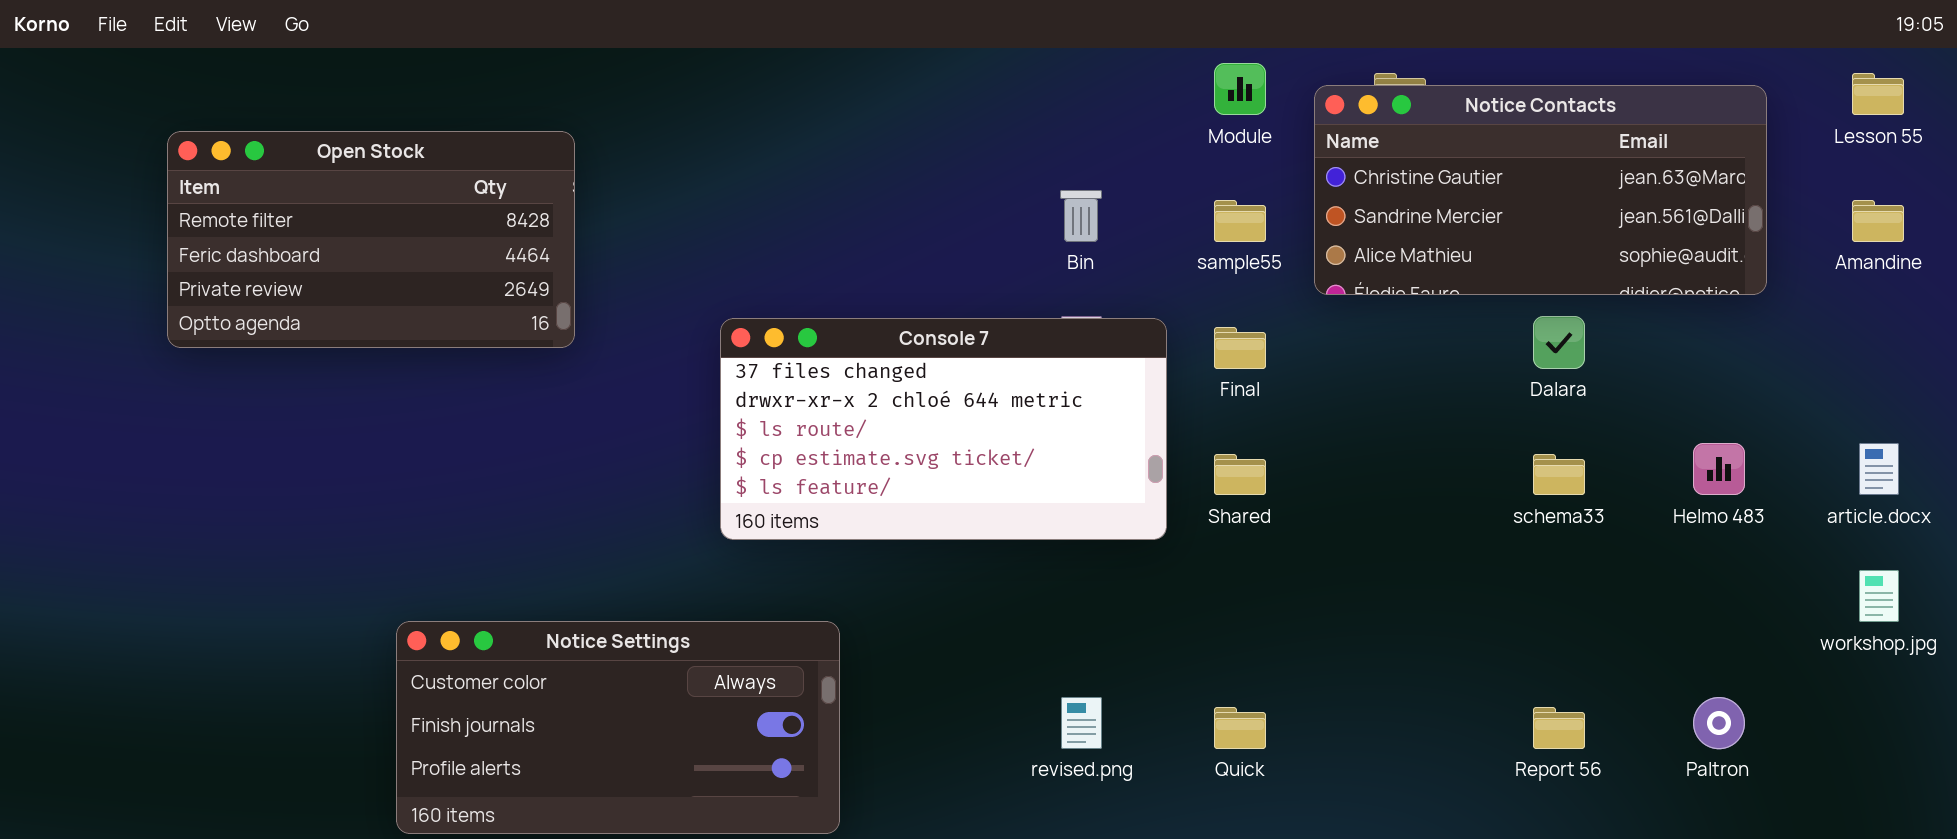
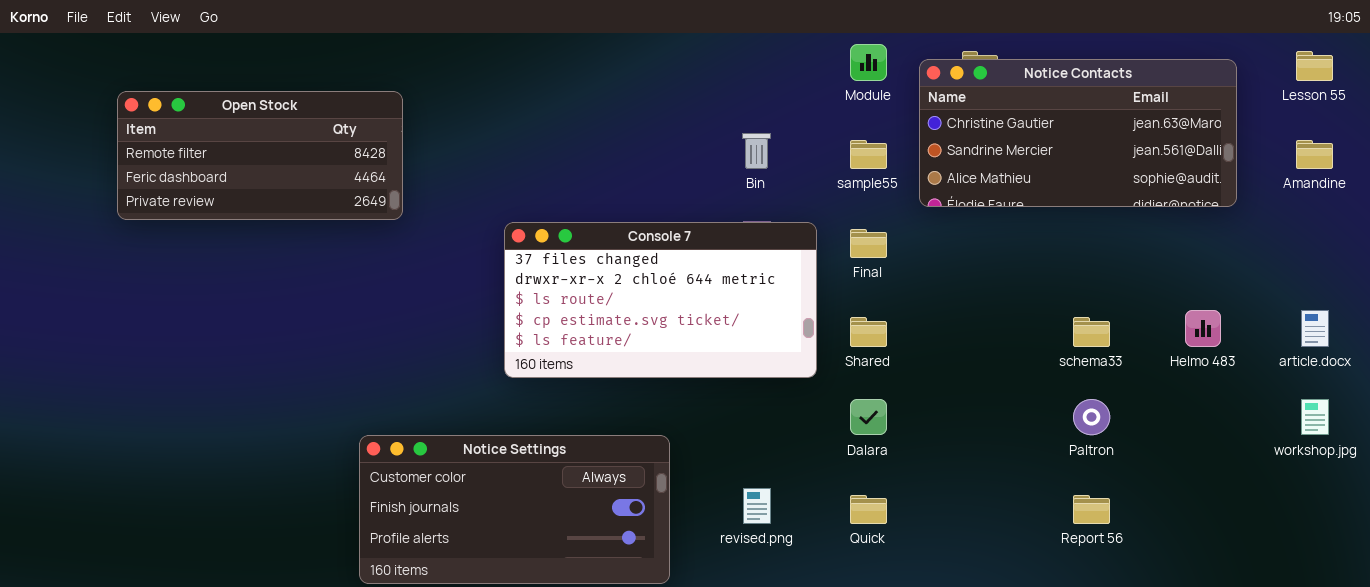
Open Stock: [167,131,575,348] -> [117,91,403,220], resized
Dalara: [1533,316,1585,369] -> [850,399,887,435], moved
Notice Settings: [396,621,840,834] -> [359,435,670,584], moved
Paltron: [1693,697,1745,749] -> [1073,399,1110,435], moved

